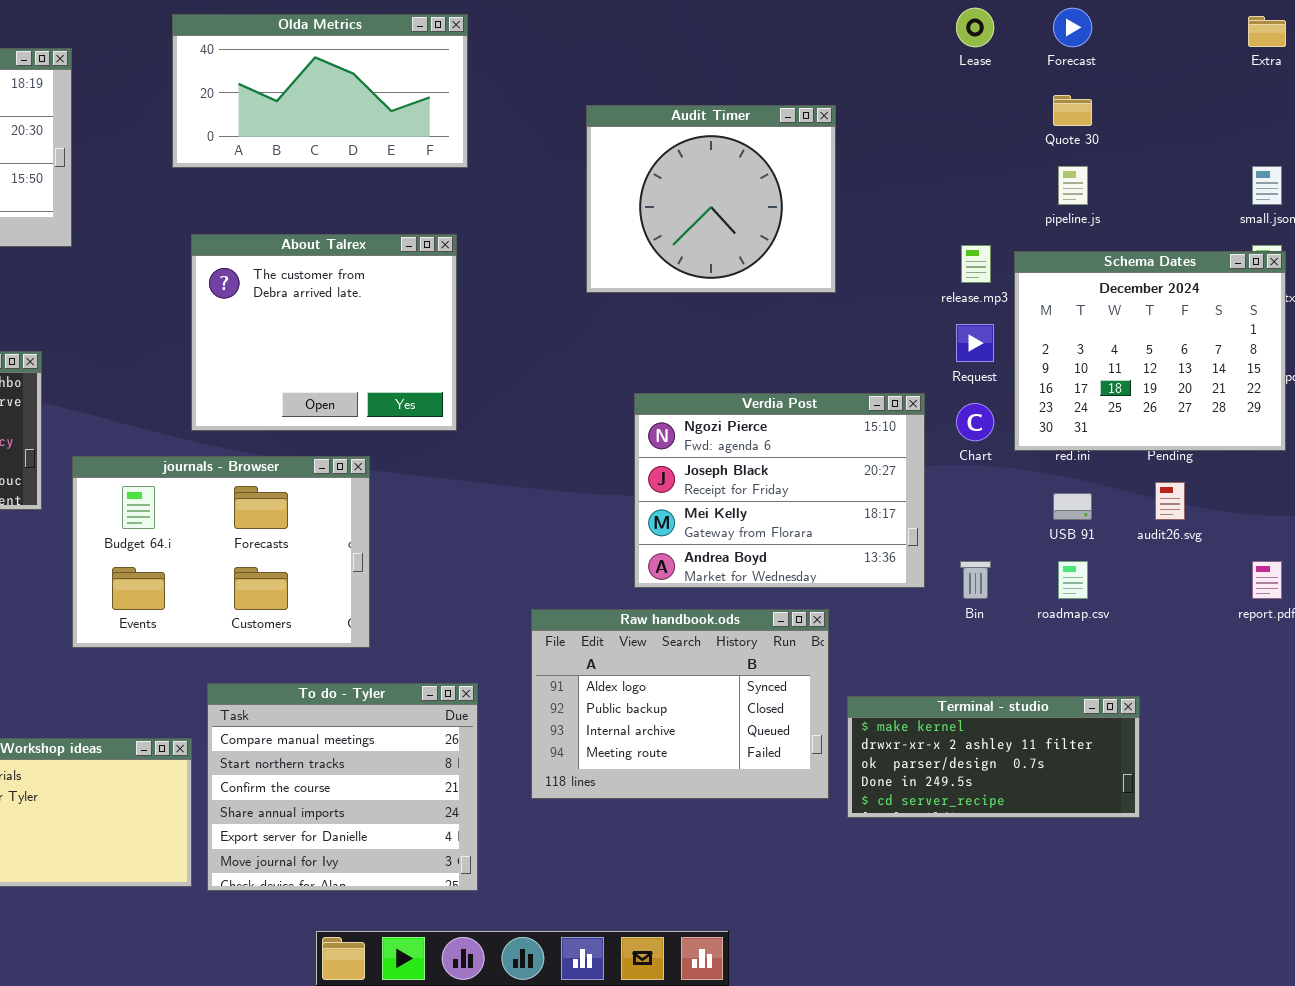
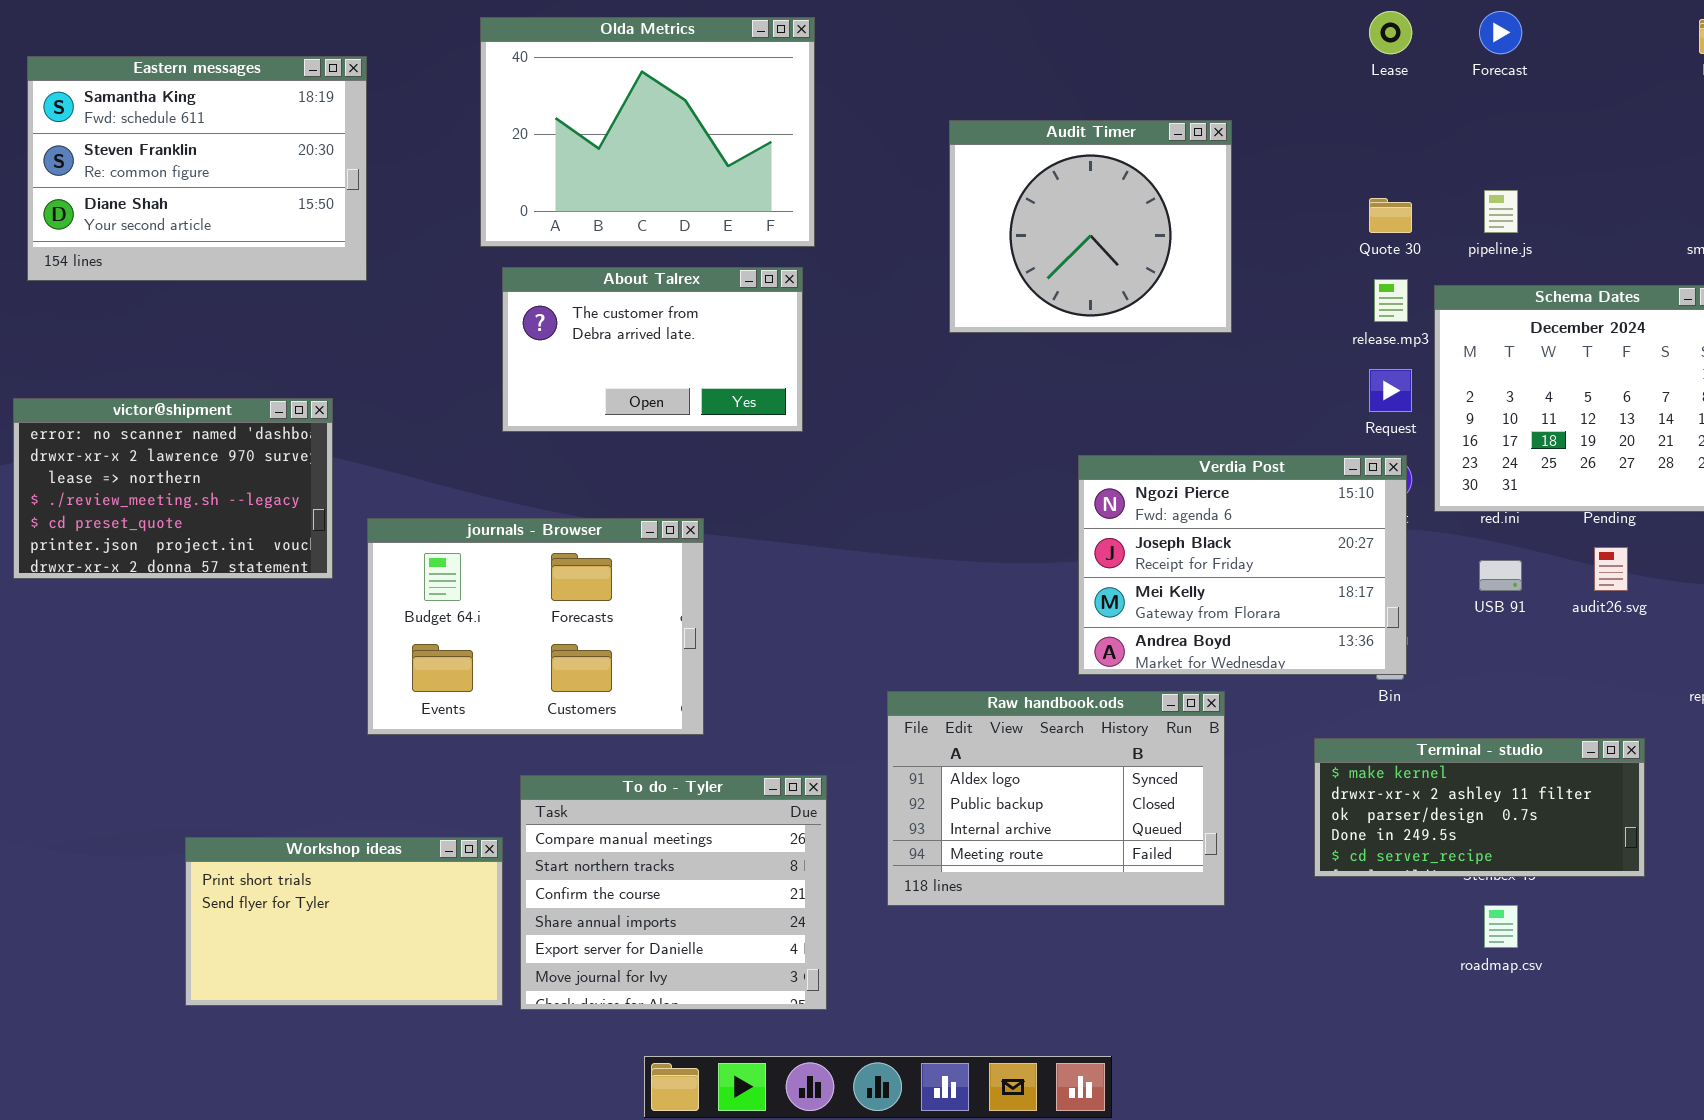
Olda Metrics: [172,14,468,168] -> [480,17,815,247], resized
Quote 30: [1053,95,1092,126] -> [1369,198,1412,233], moved
About Talrex: [191,234,457,431] -> [502,267,803,432], resized
Verdia Post: [634,393,925,588] -> [1078,455,1407,675], moved
roadmap.csv: [1058,561,1088,599] -> [1484,905,1518,948], moved
Terminal - studio: [847,696,1140,818] -> [1314,738,1645,877], moved

